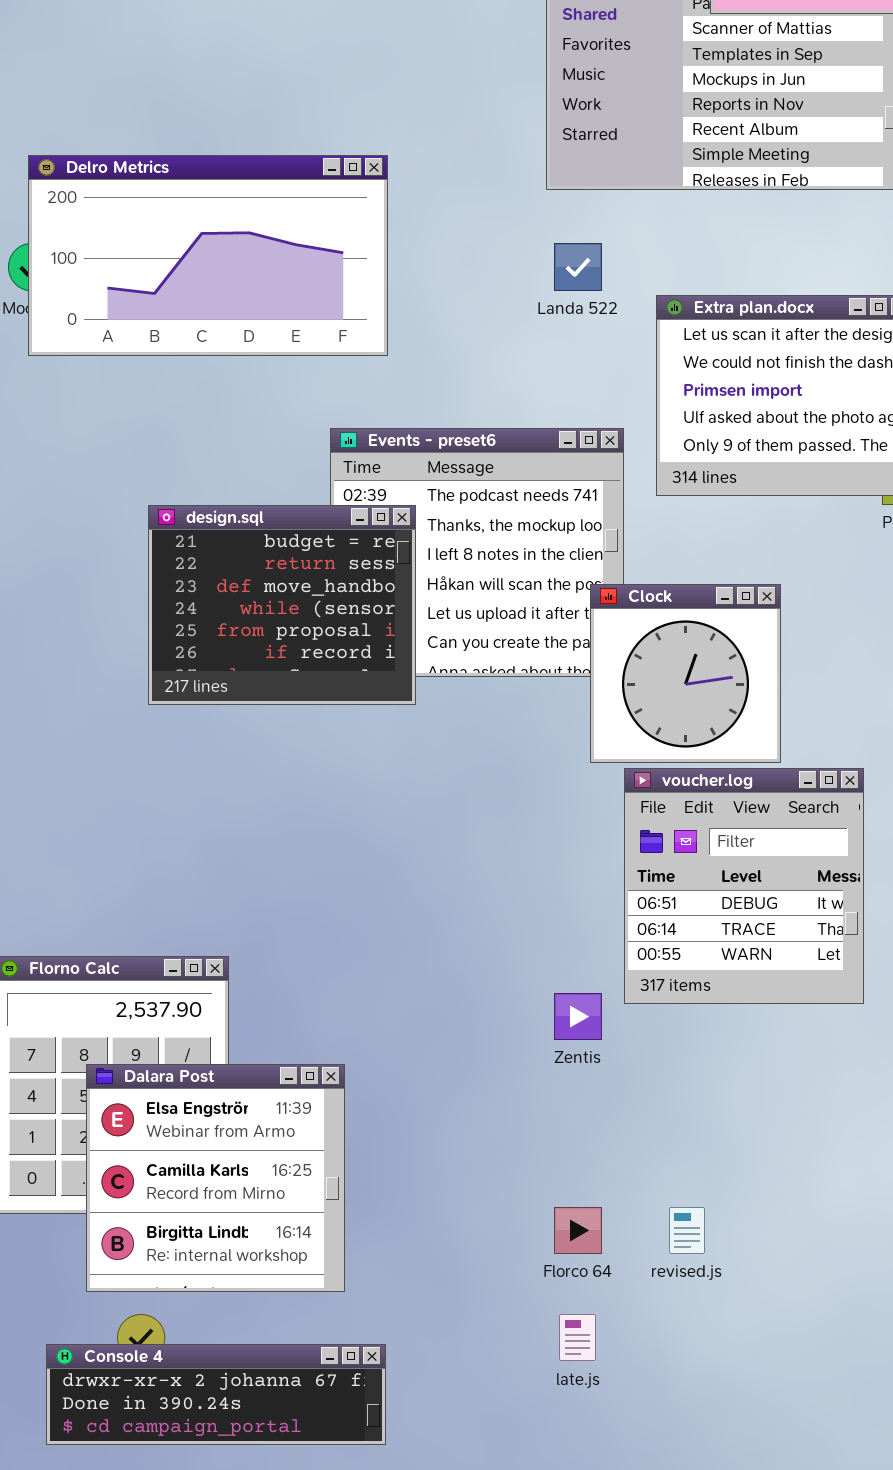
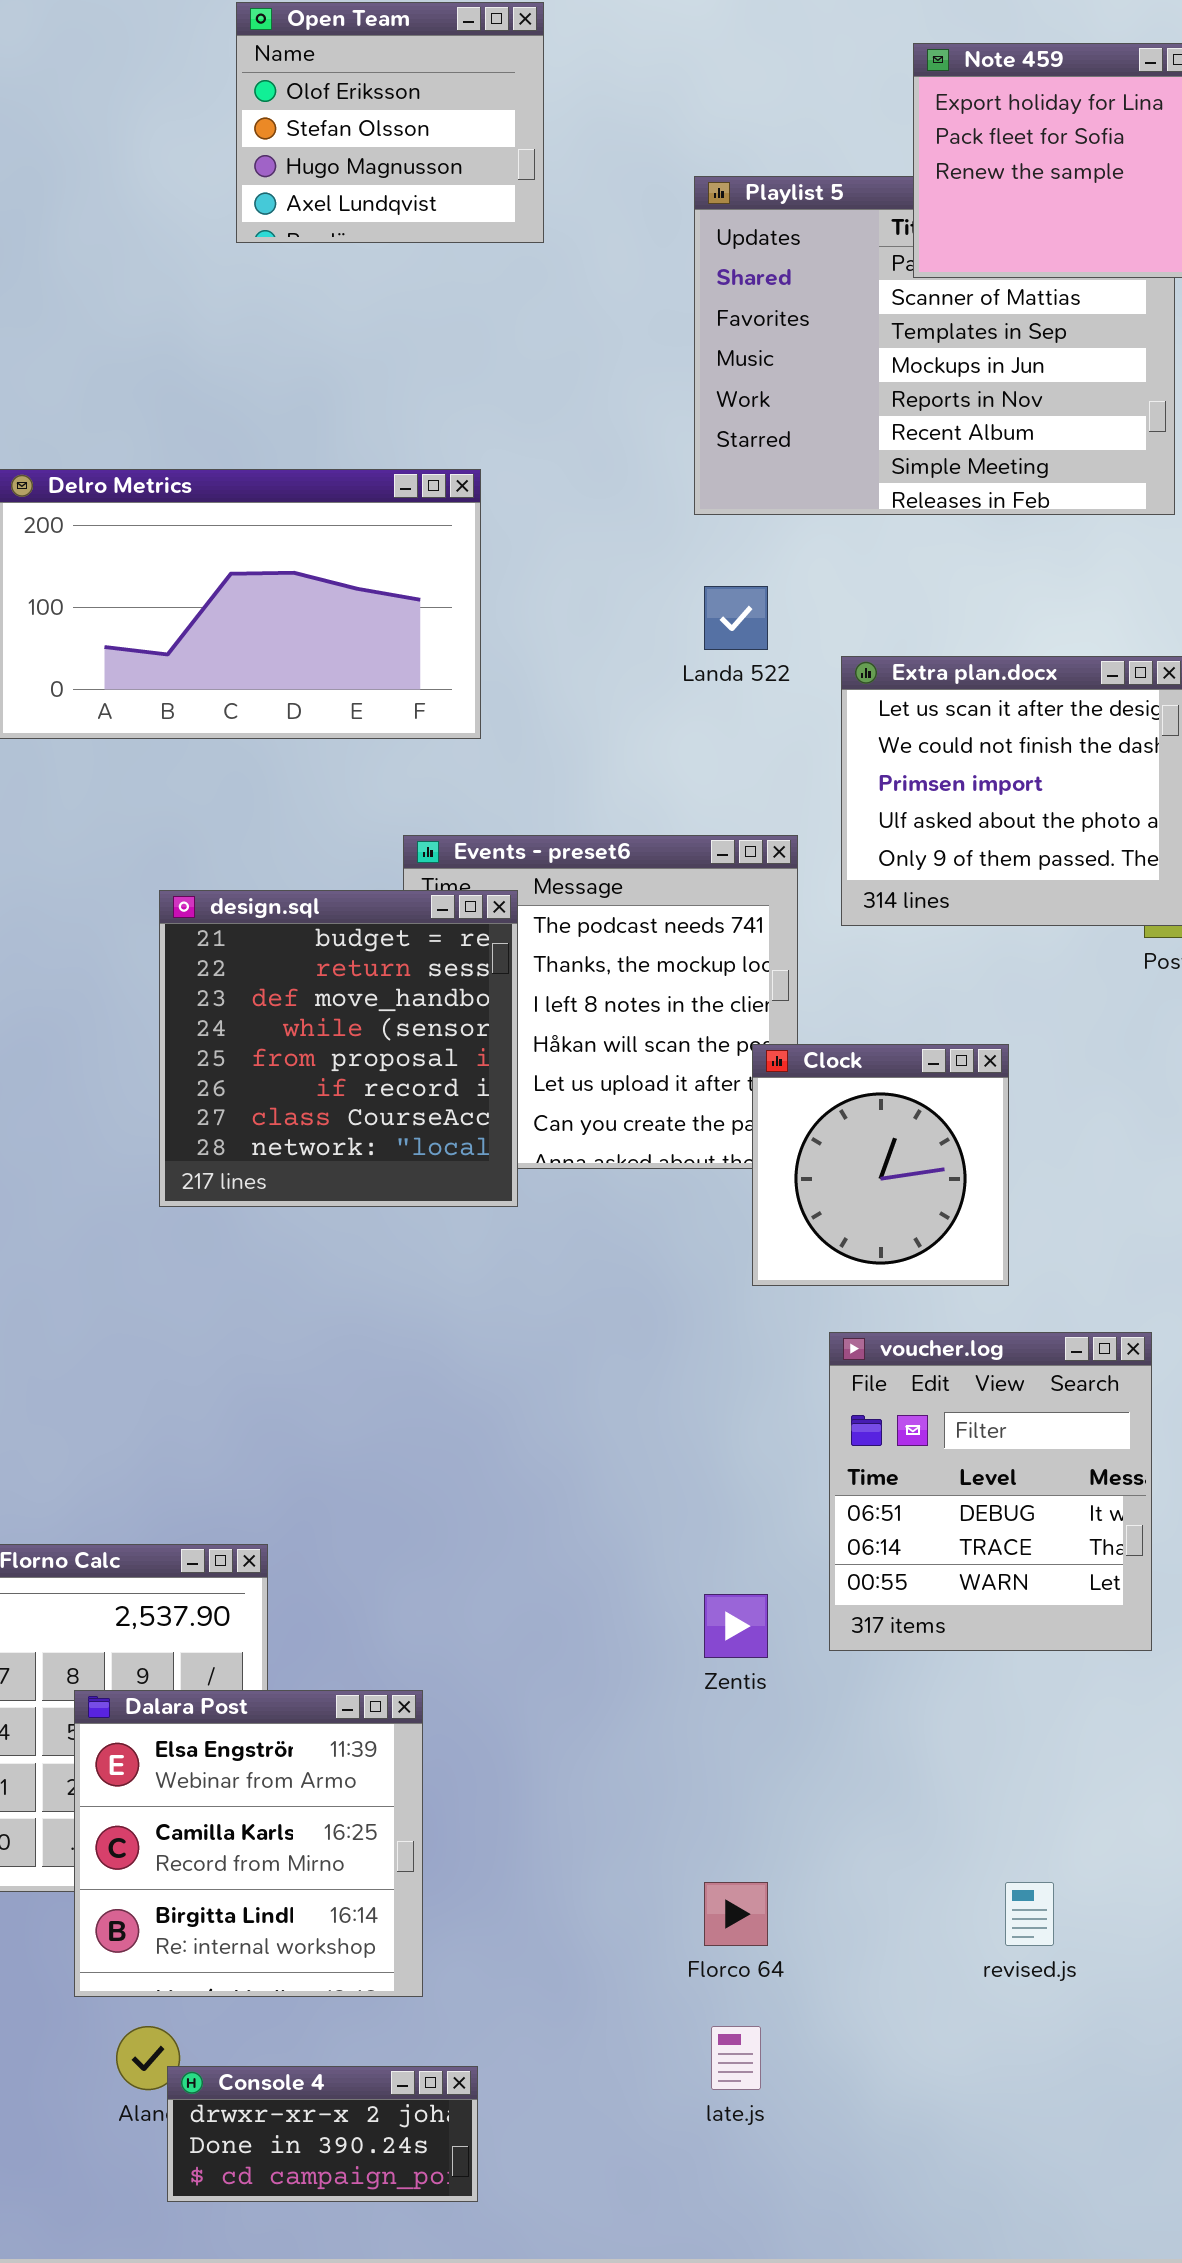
design.sql: [148,505,416,705] -> [159,890,518,1207], resized
voucher.log: [624,768,864,1004] -> [829,1332,1152,1651], moved
revised.js: [669,1207,705,1254] -> [1005,1882,1054,1946], moved
Console 4: [46,1344,386,1445] -> [167,2066,478,2202], resized

